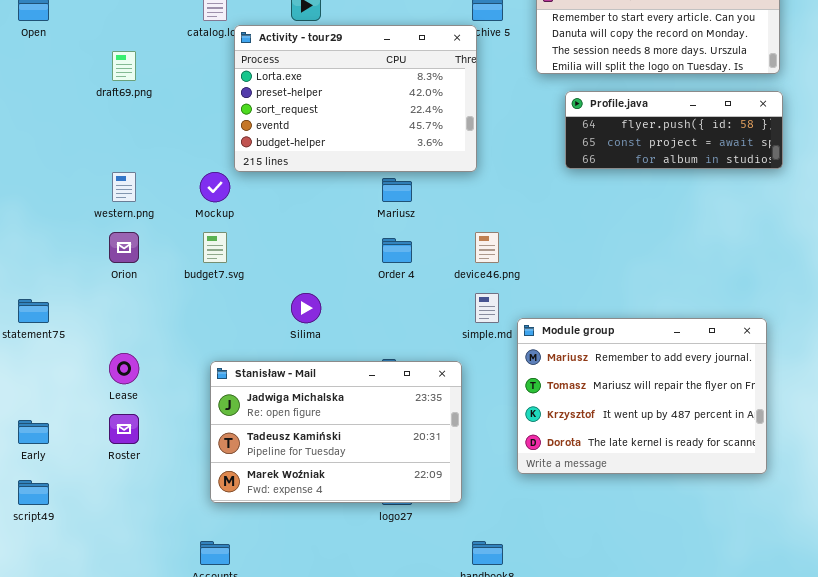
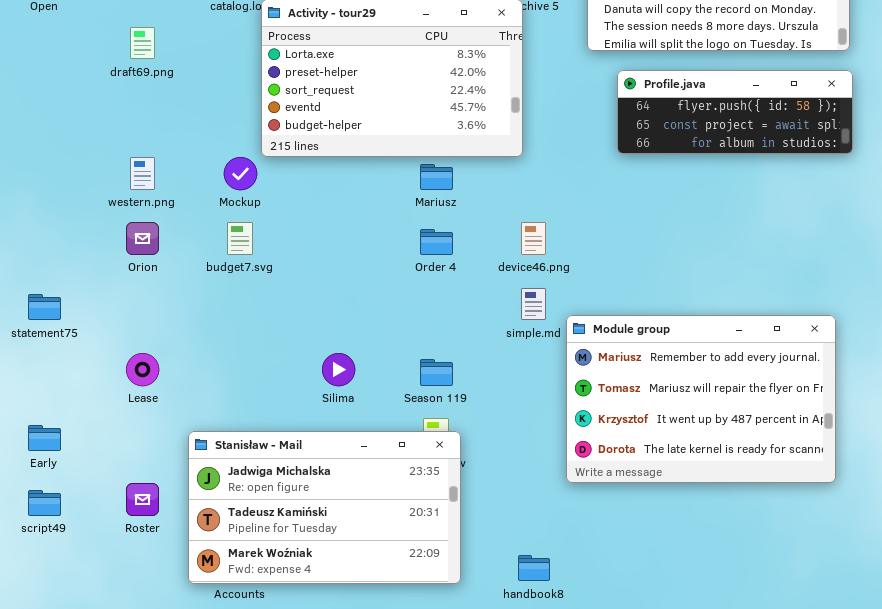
Silima: [291,293,321,323] -> [322,353,355,386], moved
Stanisław - Mail: [210,361,462,503] -> [188,431,461,584], moved
Roster: [109,414,139,444] -> [126,483,159,516], moved

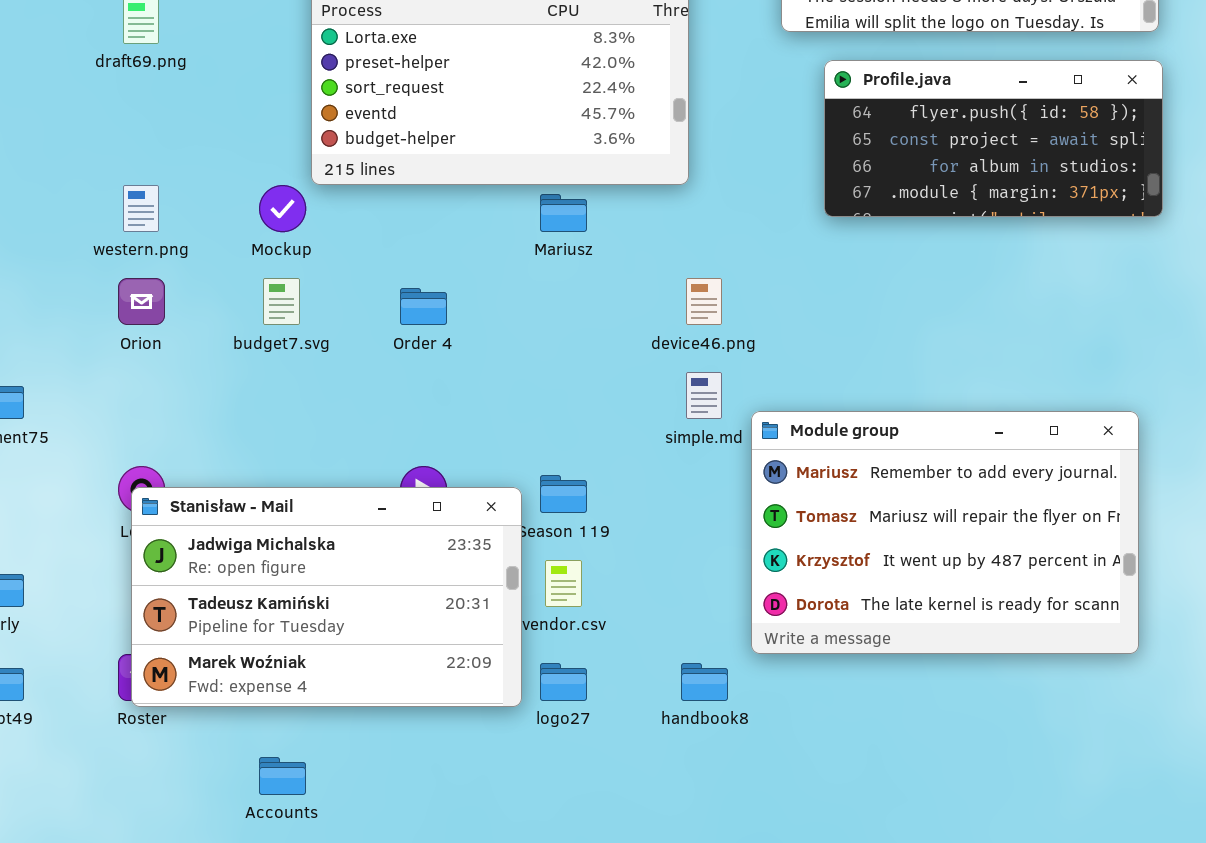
Profile.java: [617,70,853,154] -> [824,60,1163,217], resized
Order 4: [420,229,453,255] -> [400,288,447,325], moved
Stanisław - Mail: [188,431,461,584] -> [131,487,522,707], moved
handbook8: [518,555,550,581] -> [681,663,728,701], moved

